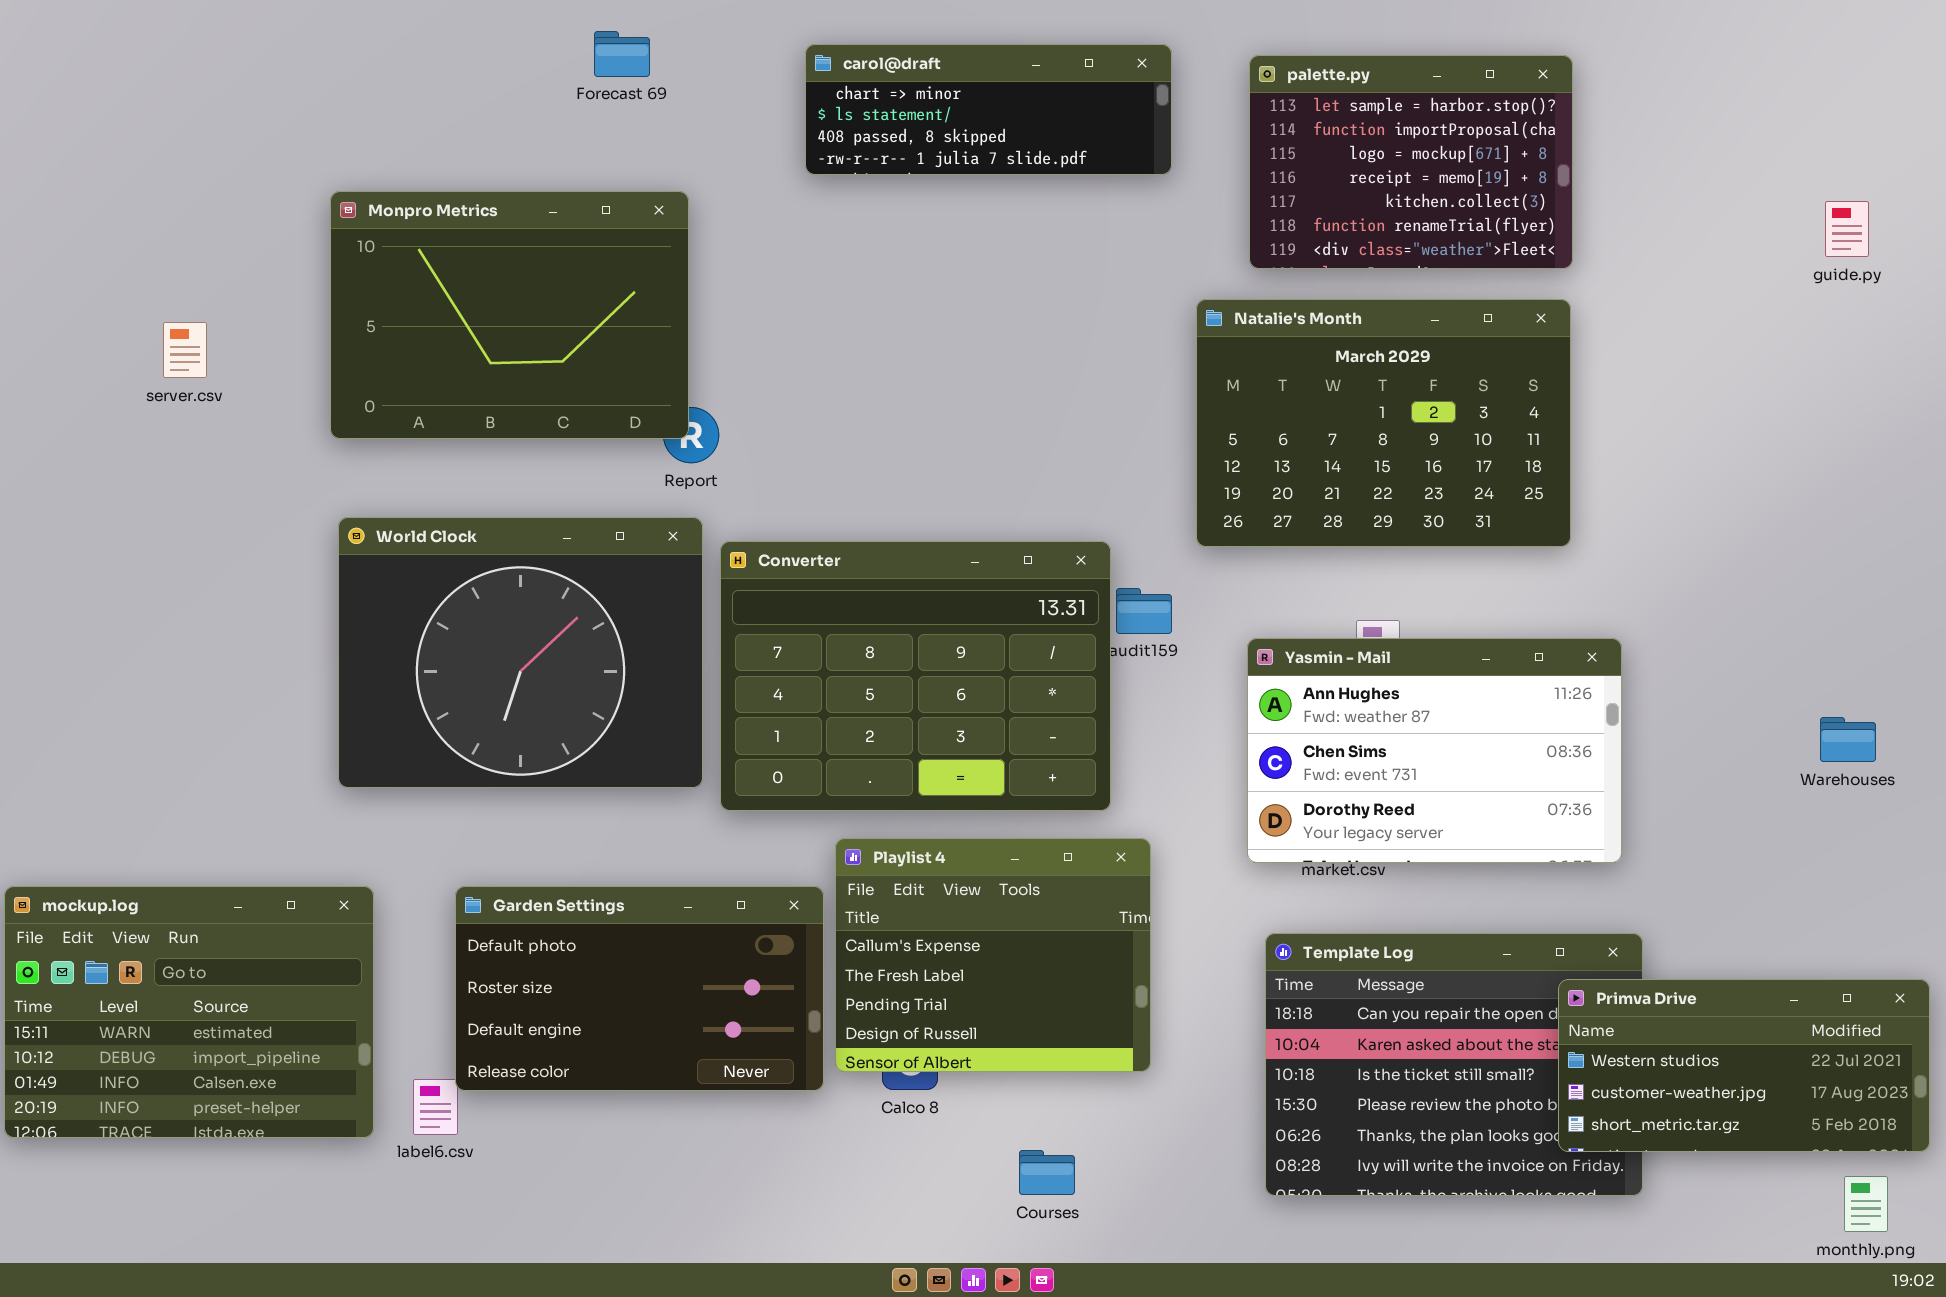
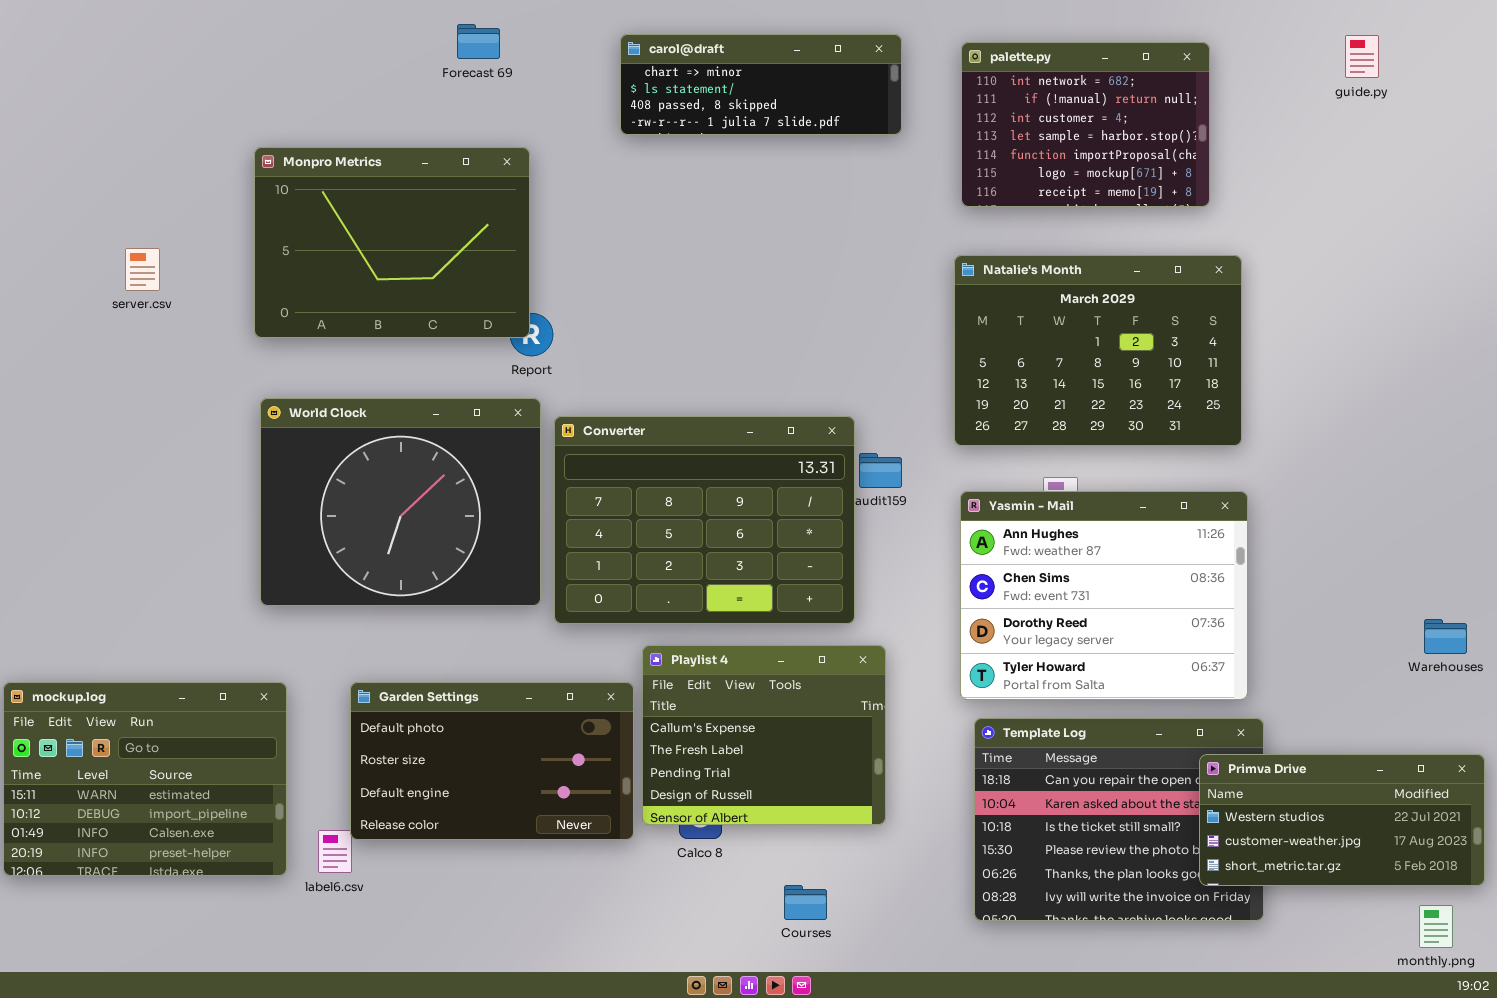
palette.py: [1249,55,1573,269] -> [961,42,1210,207], scrolled up 3 rows
guide.py: [1825,201,1869,257] -> [1345,35,1379,78], moved
Natalie's Month: [1196,299,1571,547] -> [954,255,1242,446], moved
Yasmin - Mail: [1247,638,1622,863] -> [960,491,1248,700], resized
Warehouses: [1820,717,1876,762] -> [1424,619,1467,654], moved

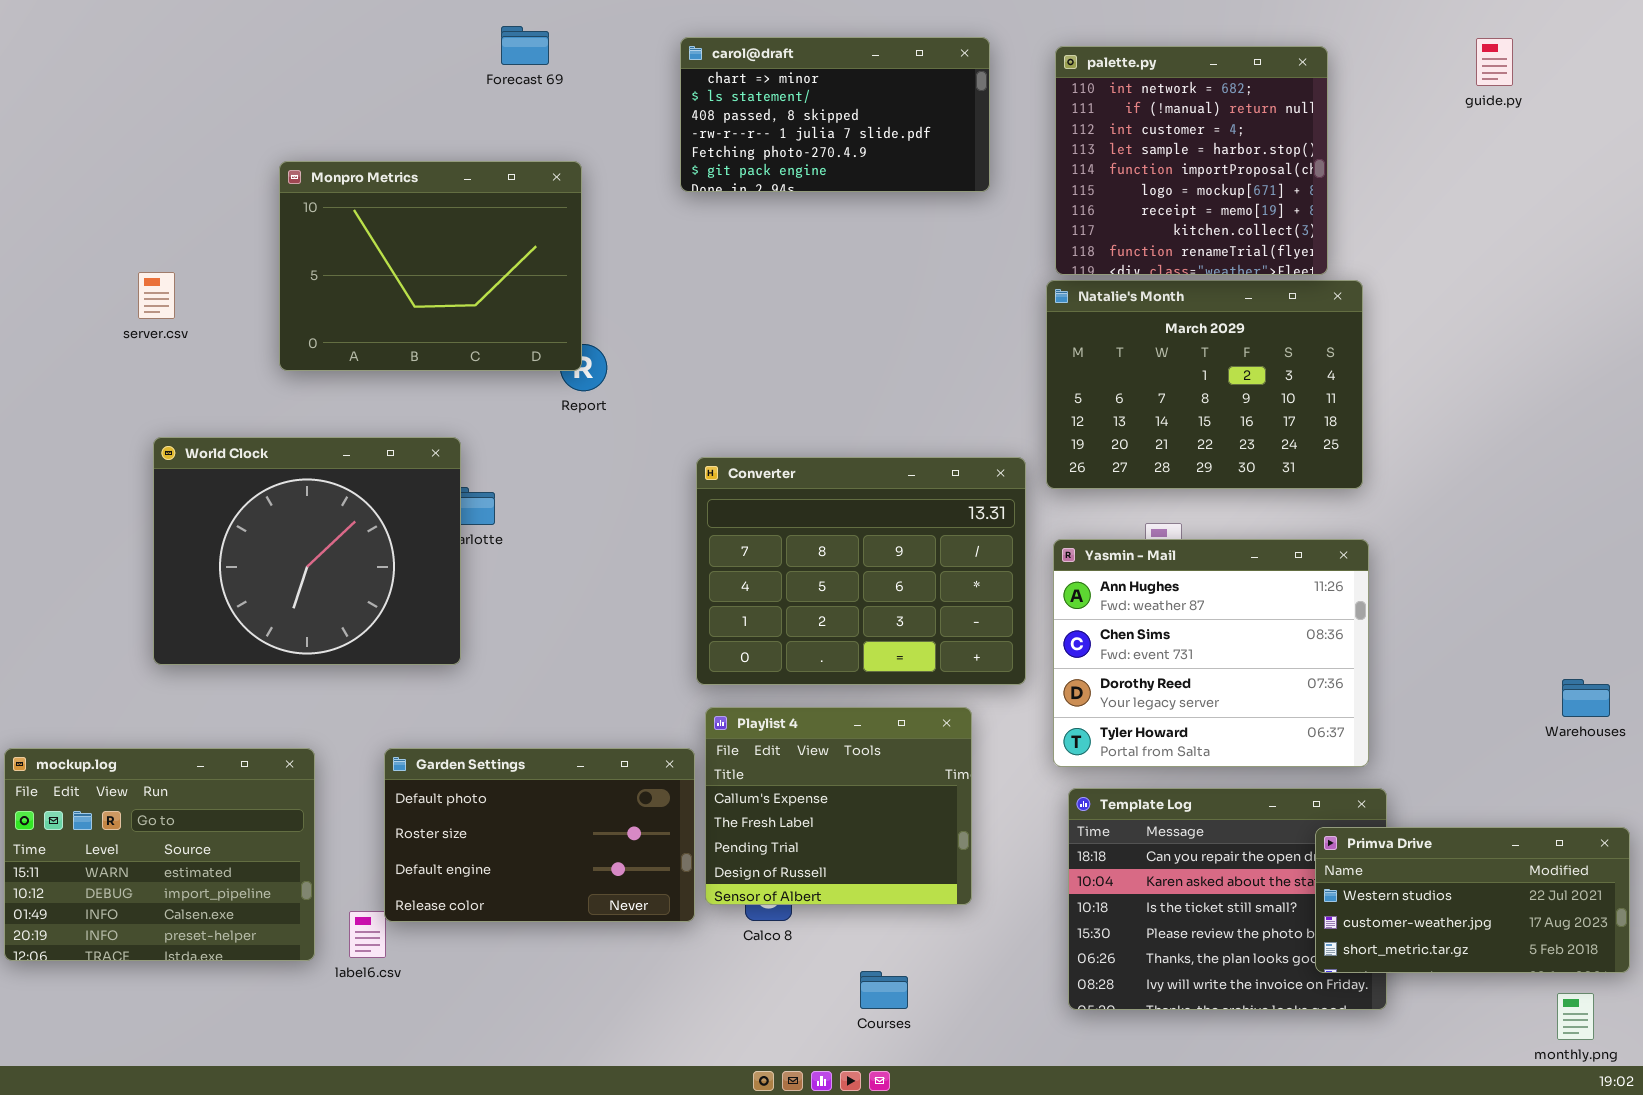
carol@draft: [620,34,902,135] -> [680,37,990,192], resized
palette.py: [961,42,1210,207] -> [1055,46,1328,275], resized
World Clock: [260,398,541,606] -> [153,437,461,665], moved
Converter: [554,416,855,624] -> [696,457,1026,685], moved

